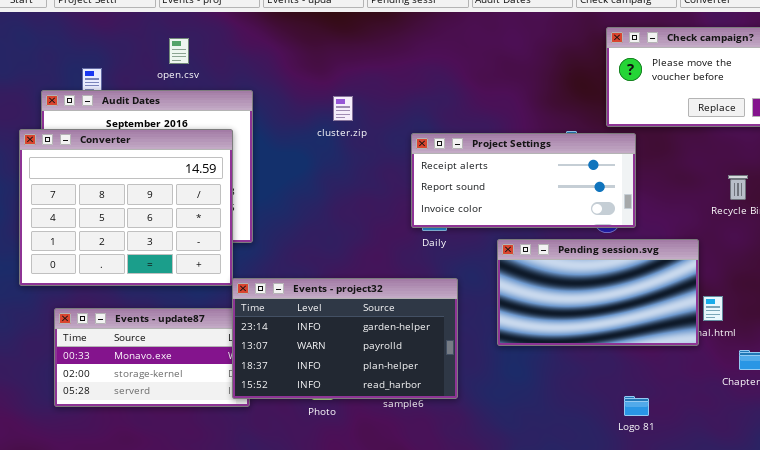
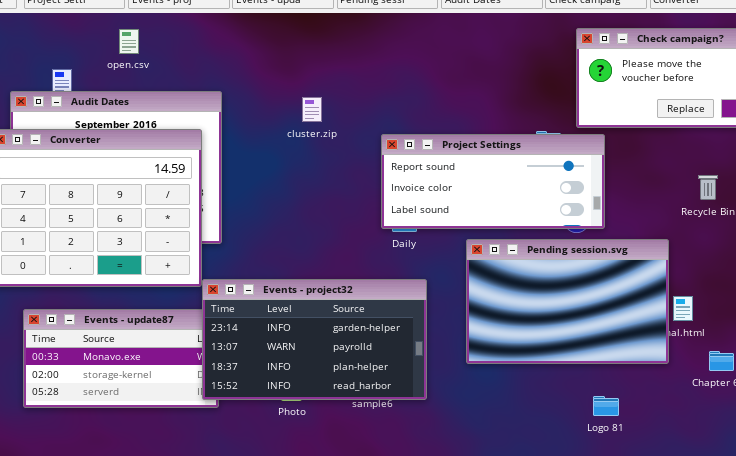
open.csv: [169,38,189,64] -> [119,29,139,54], moved
Project Settings: [411,133,636,228] -> [381,134,605,229], scrolled down 1 row
Pending session.svg: [497,239,699,346] -> [466,239,669,364], resized

